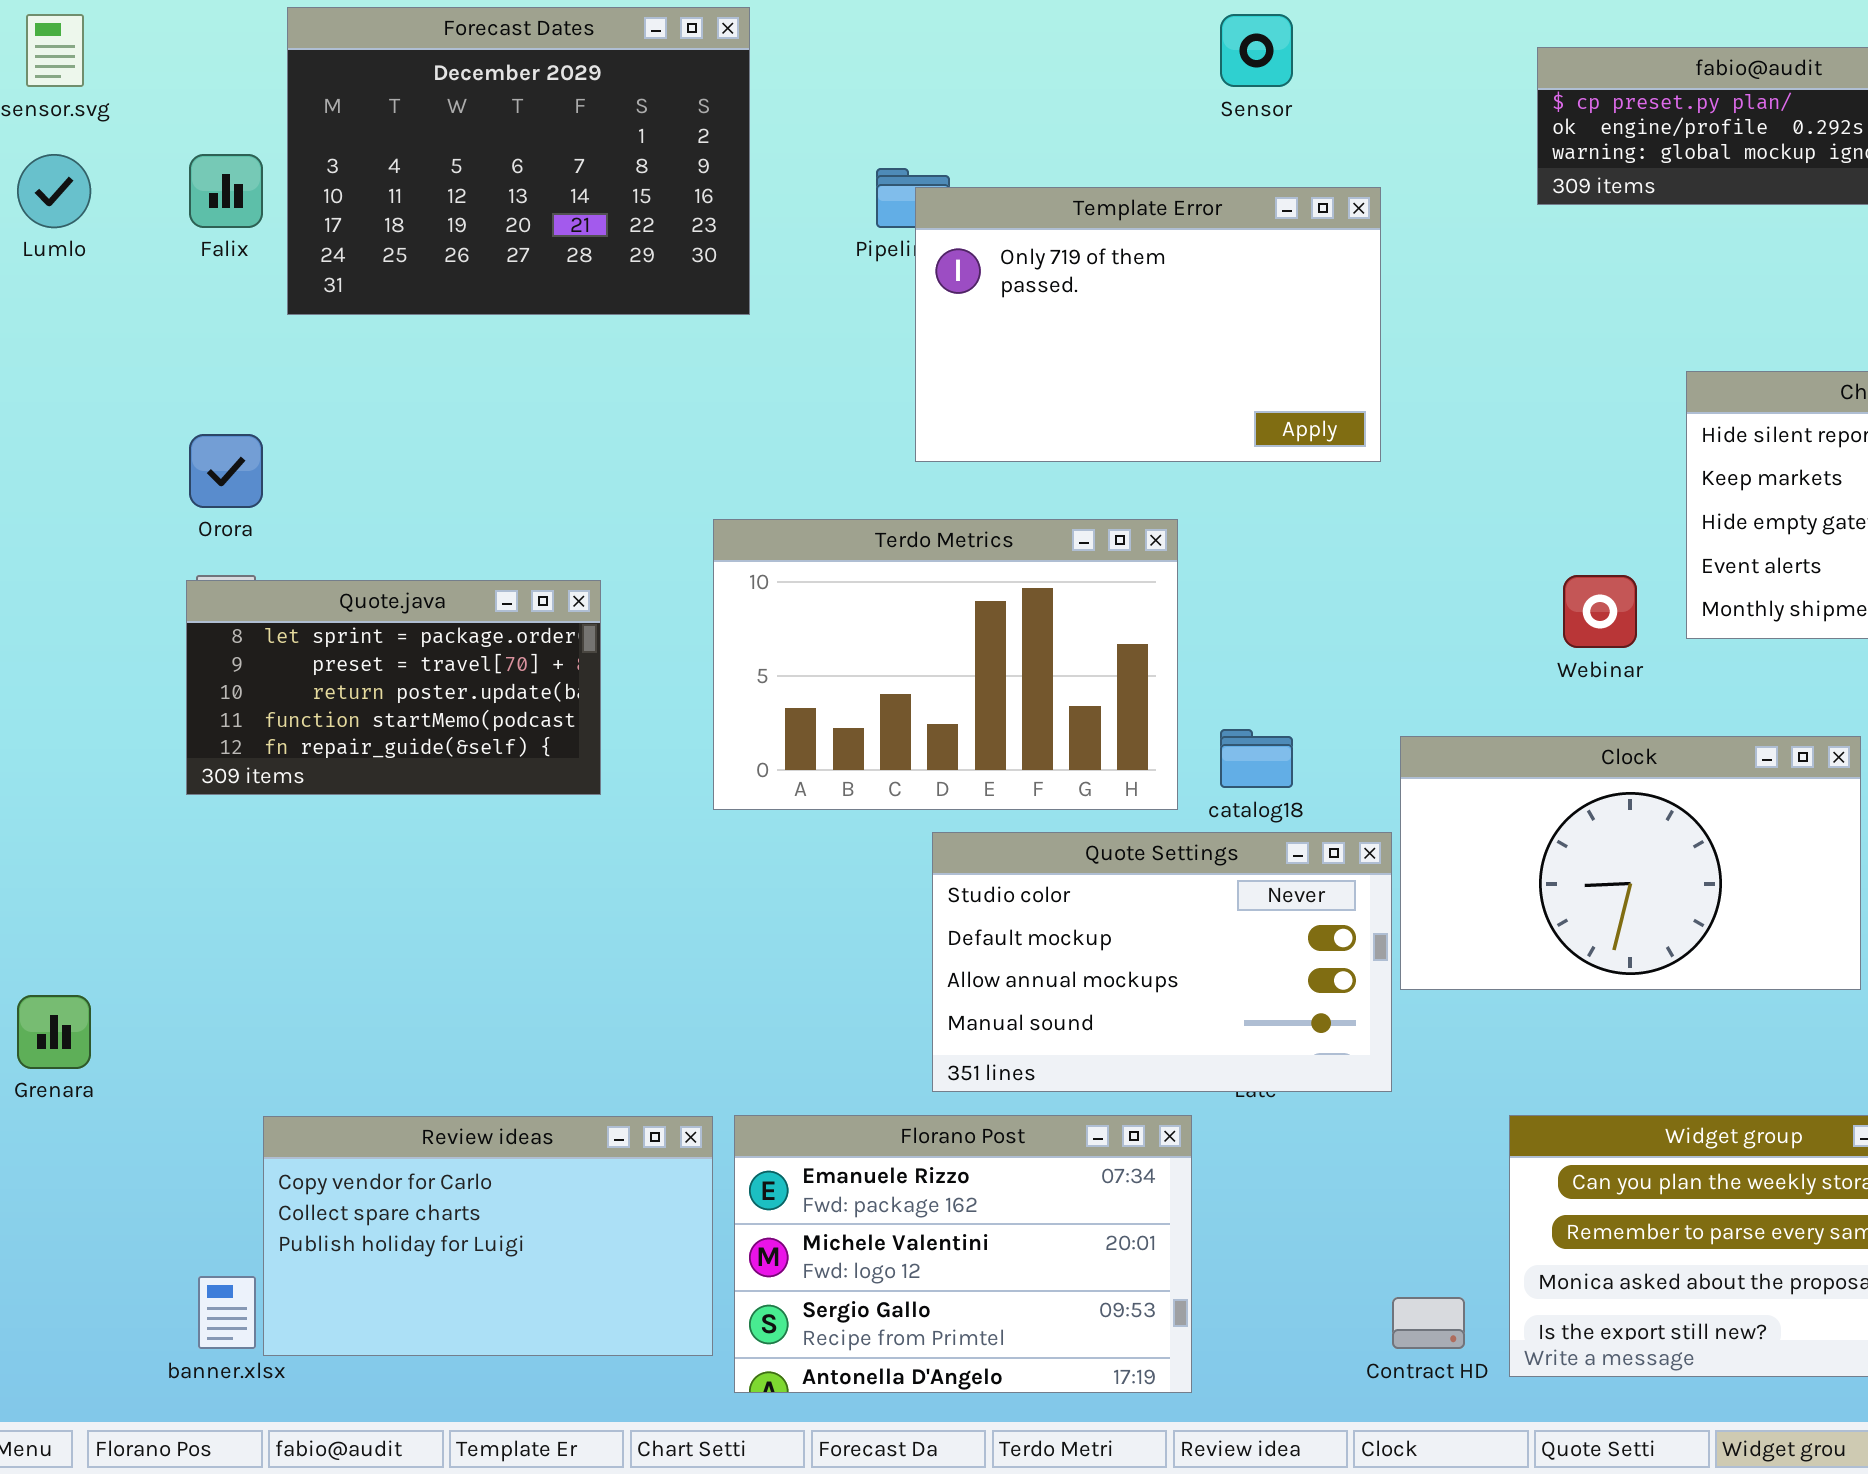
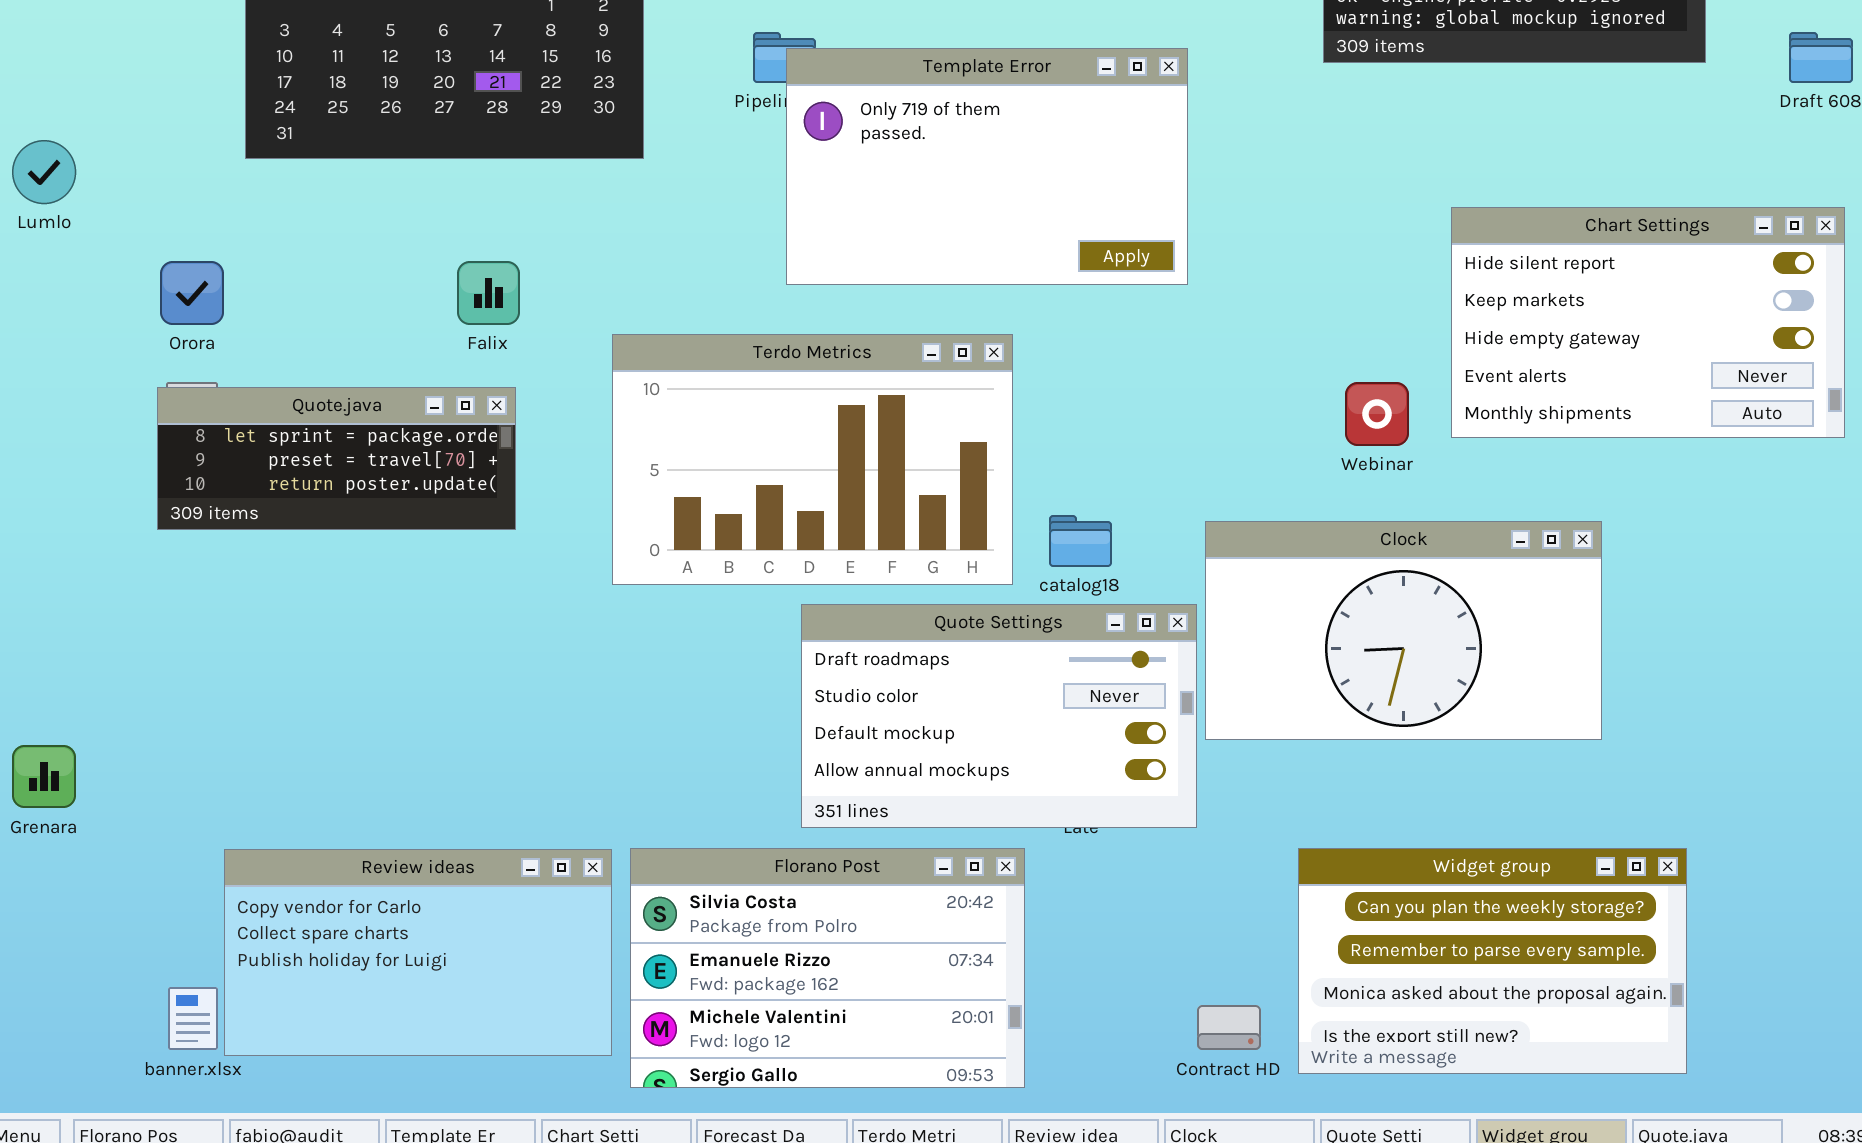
Lumlo: [17,154,91,228] -> [12,140,76,204], moved
Falix: [189,154,263,228] -> [457,261,520,325], moved
Quote.java: [186,580,601,795] -> [157,387,516,530], resized
Quote Settings: [932,832,1392,1092] -> [801,604,1197,828], scrolled up 1 row
Florano Post: [734,1115,1192,1393] -> [630,848,1025,1088], scrolled up 1 row

